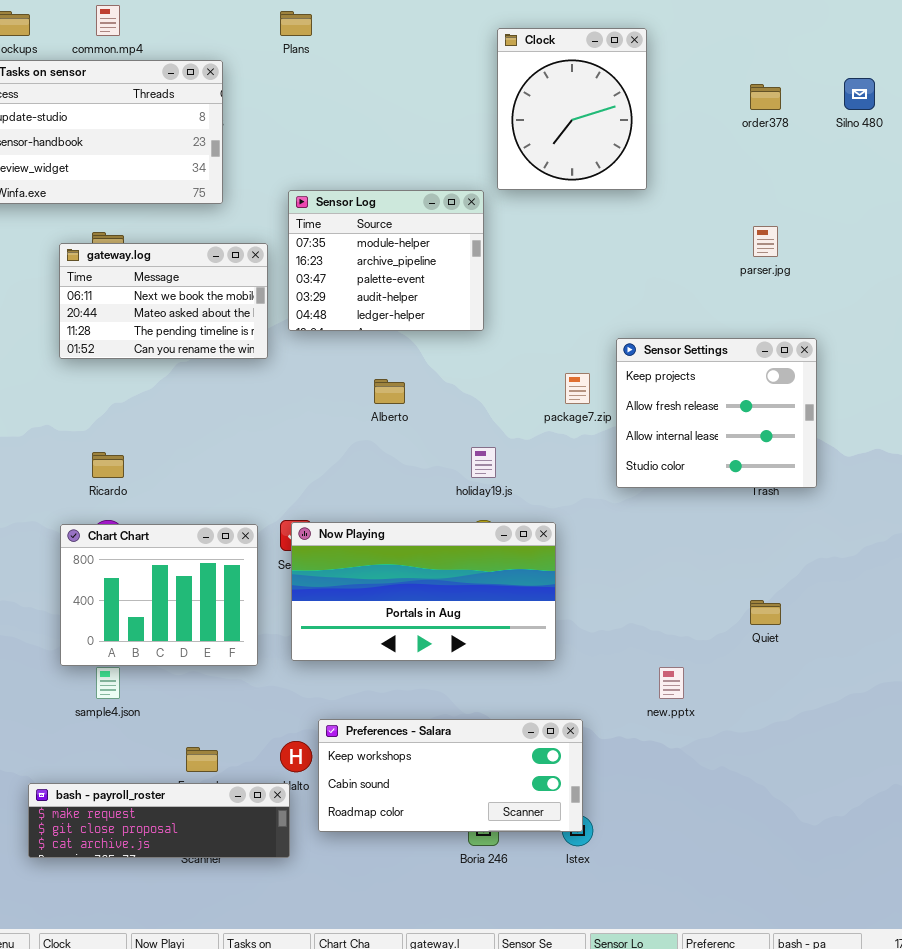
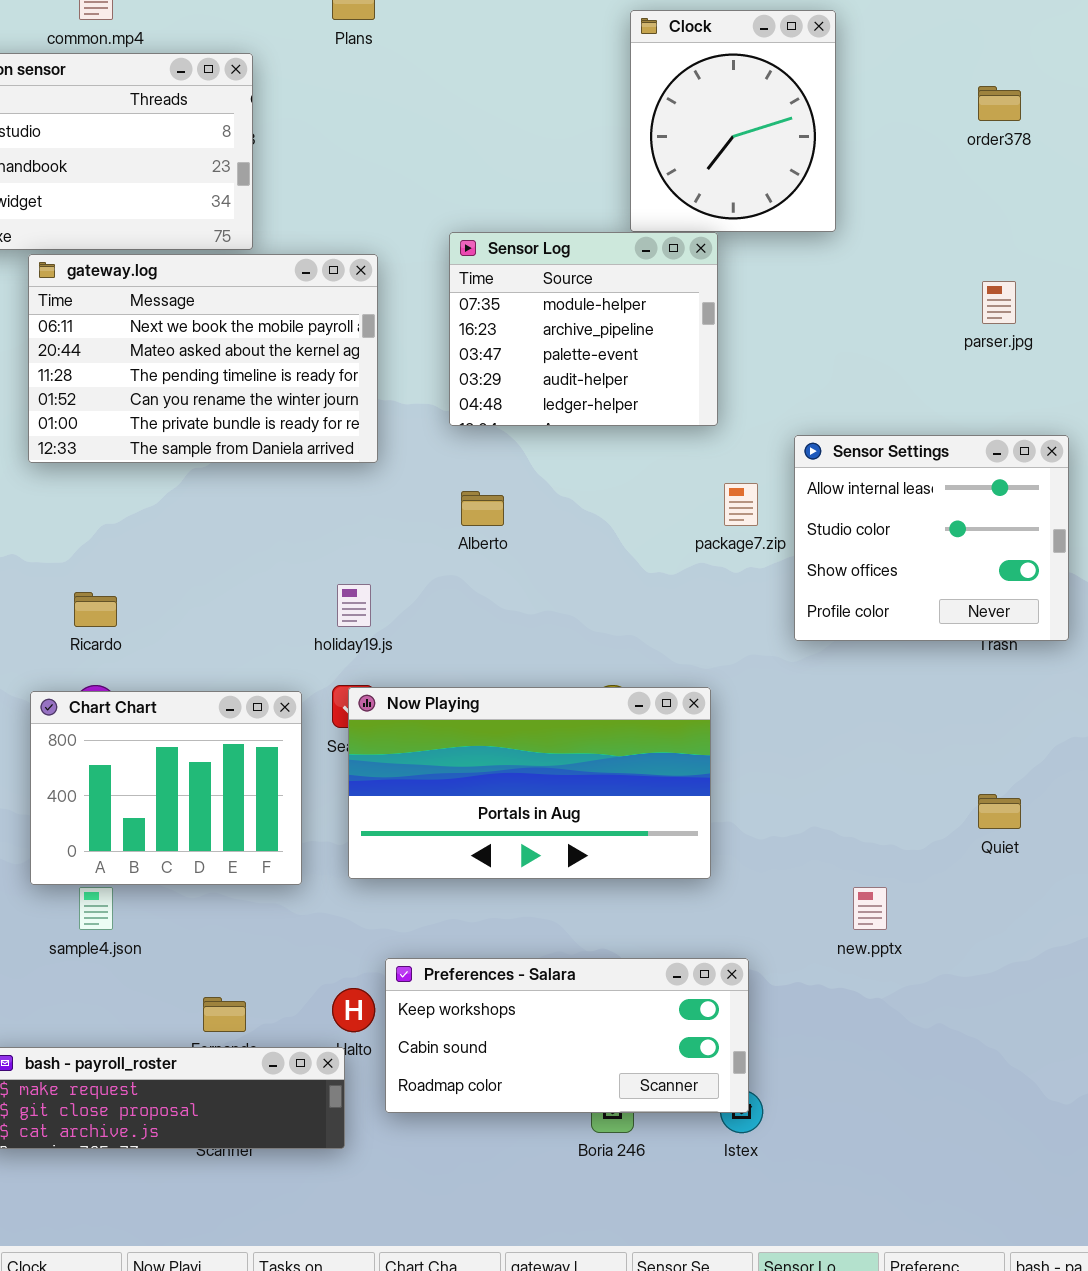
Sensor Log: [288,190,484,331] -> [449,232,718,426], moved
gateway.log: [59,243,268,359] -> [28,254,378,463], resized
Sensor Settings: [616,338,817,488] -> [794,435,1069,641], scrolled down 2 rows
holiday19.js: [471,447,496,478] -> [337,584,371,627], moved

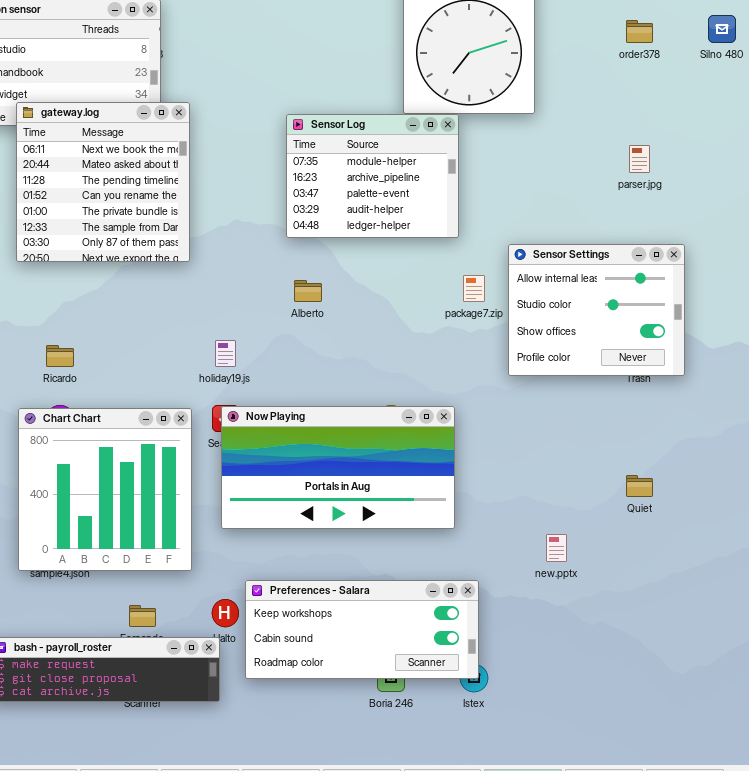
gateway.log: [28,254,378,463] -> [16,102,190,262], resized
Chart Chart: [30,691,302,885] -> [18,408,192,571], resized

